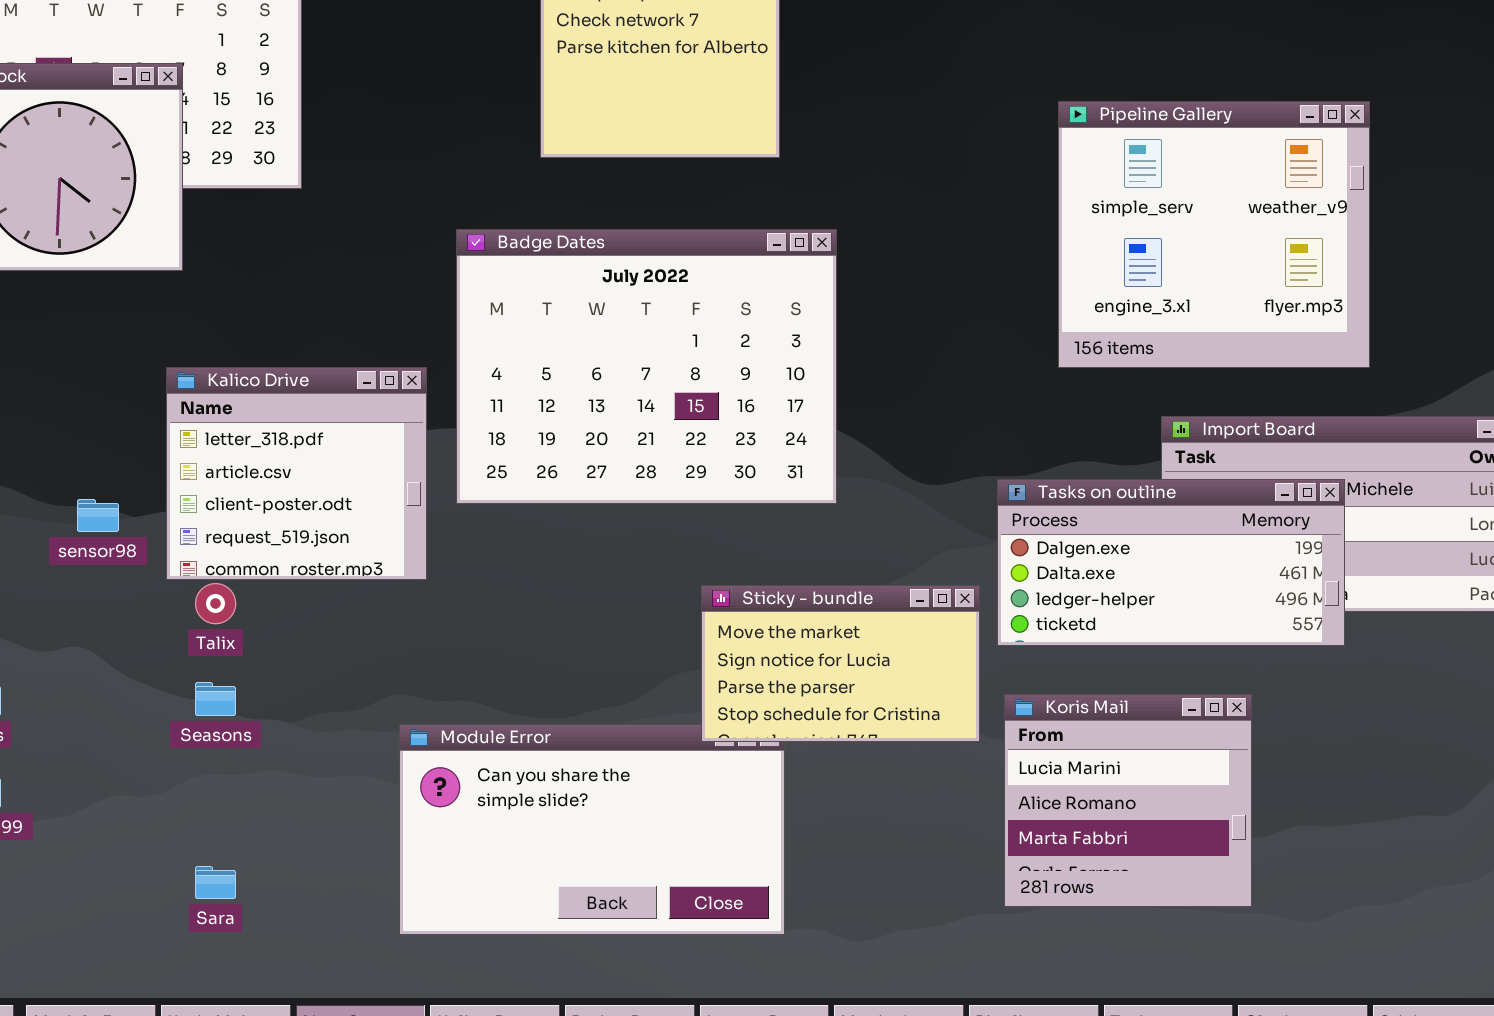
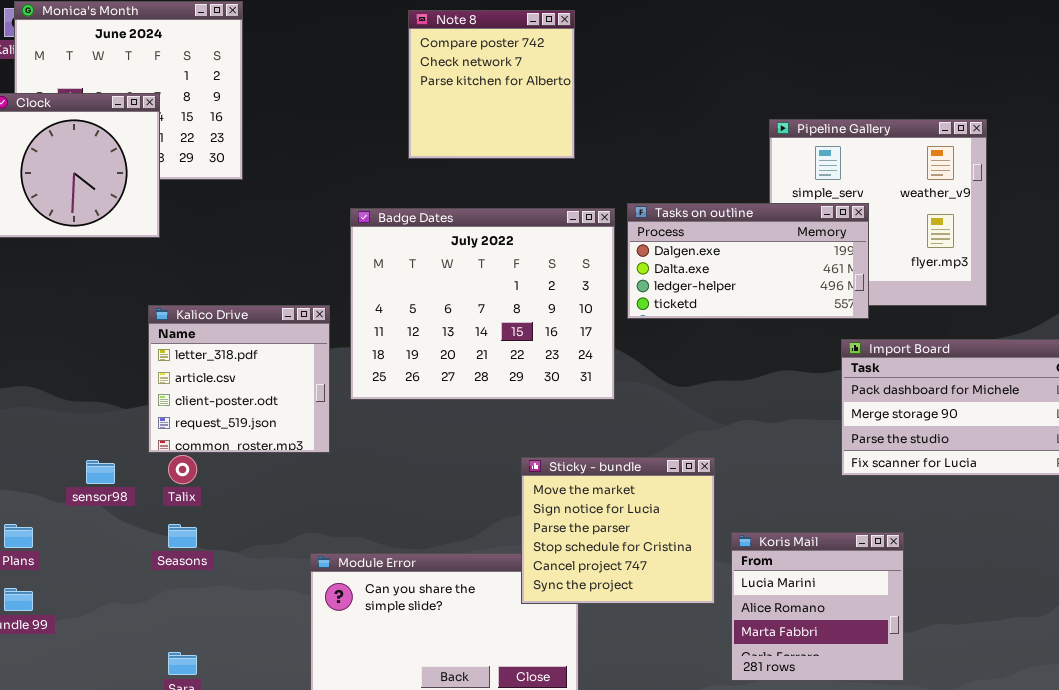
Tasks on outline: [997,479,1345,646] -> [627,203,869,319], moved
sensor98: [77,499,119,532] -> [86,460,115,484], moved
Sticky - bundle: [701,585,980,742] -> [521,457,715,604], resized

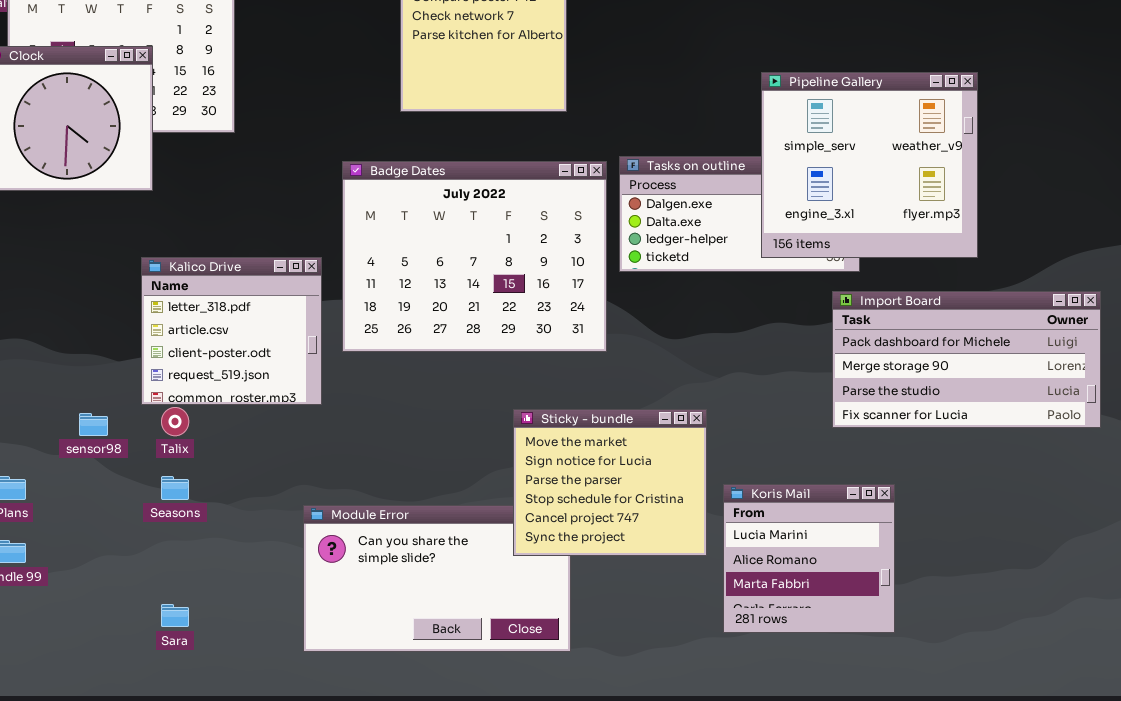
Pipeline Gallery: [769,119,987,306] -> [761,72,978,258], raised

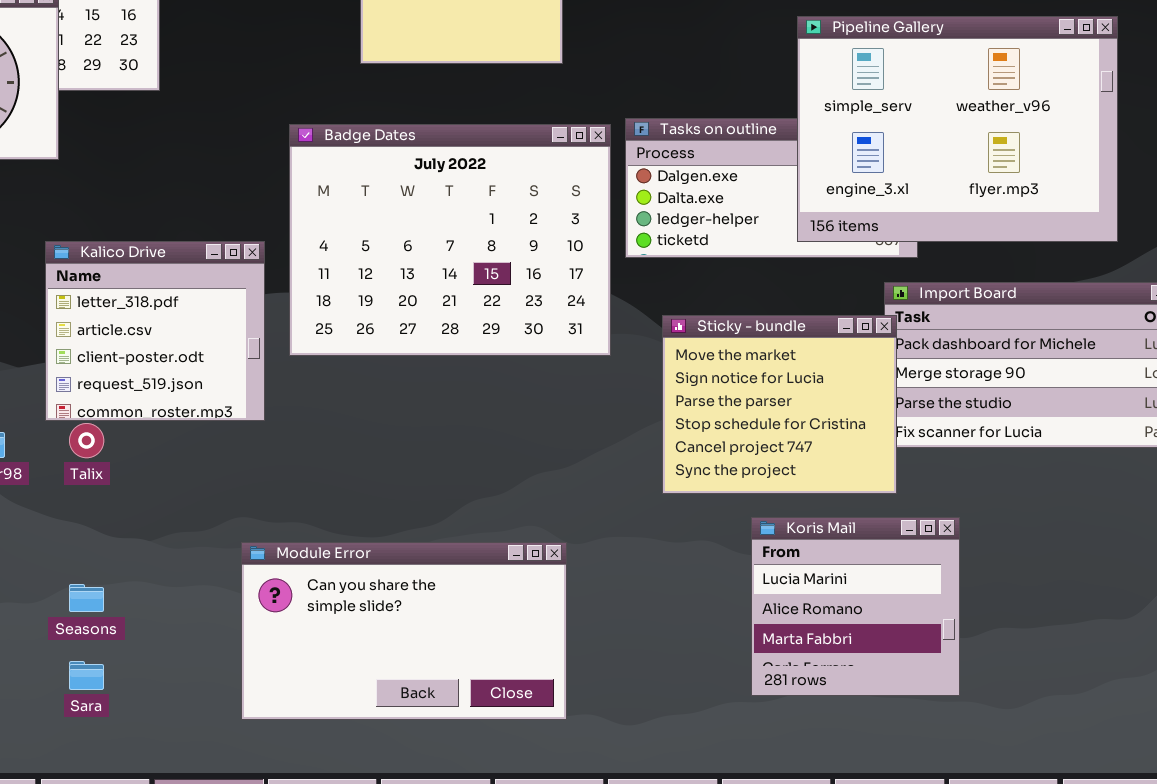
Pipeline Gallery: [761,72,978,258] -> [797,16,1118,242], resized
Sticky - bundle: [513,409,707,556] -> [662,315,897,494], moved
Seasons: [161,476,189,500] -> [69,584,104,612], moved

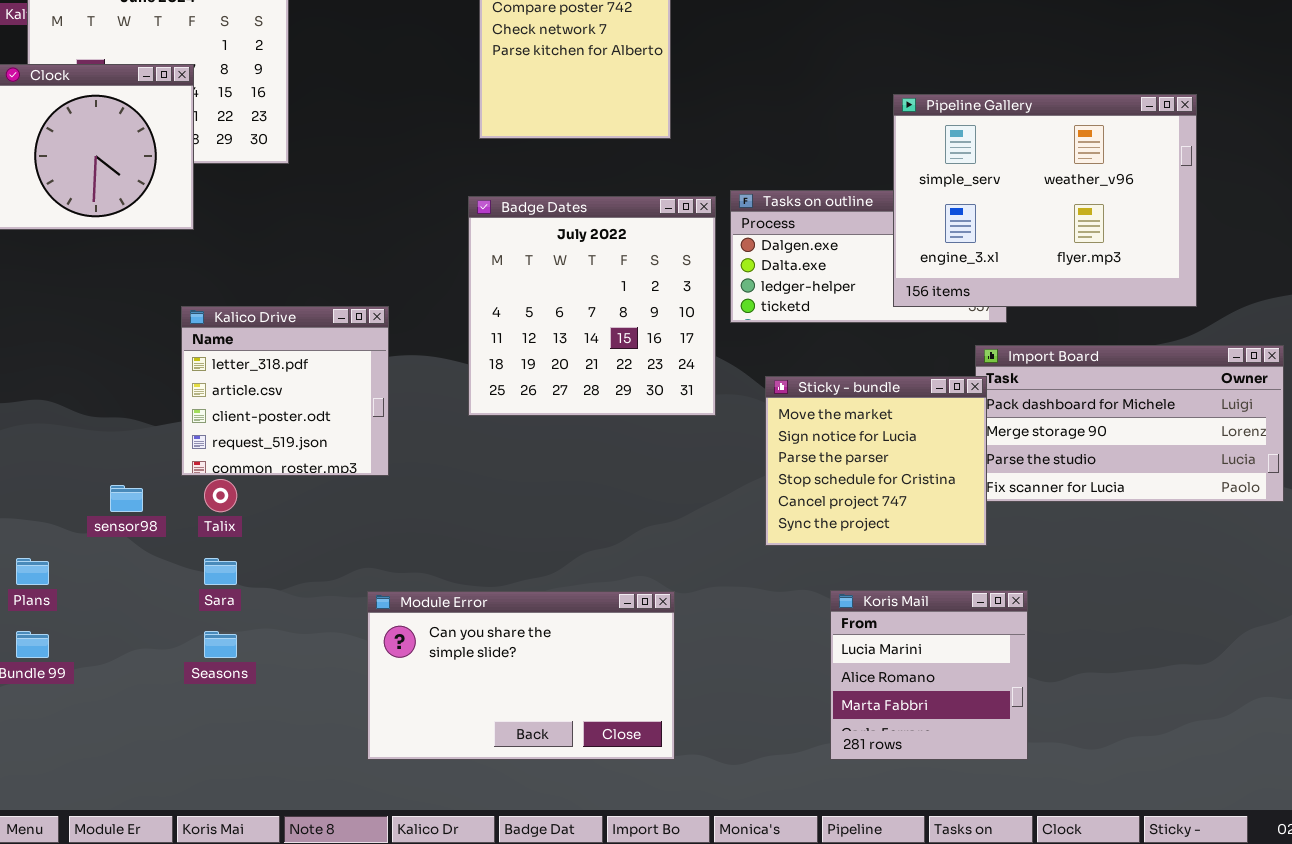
Badge Dates: [289,124,611,356] -> [468,196,716,416], resized
Koris Mail: [751,517,960,696] -> [830,590,1028,760], moved
Sara: [69,661,104,690] -> [204,558,237,585], moved

